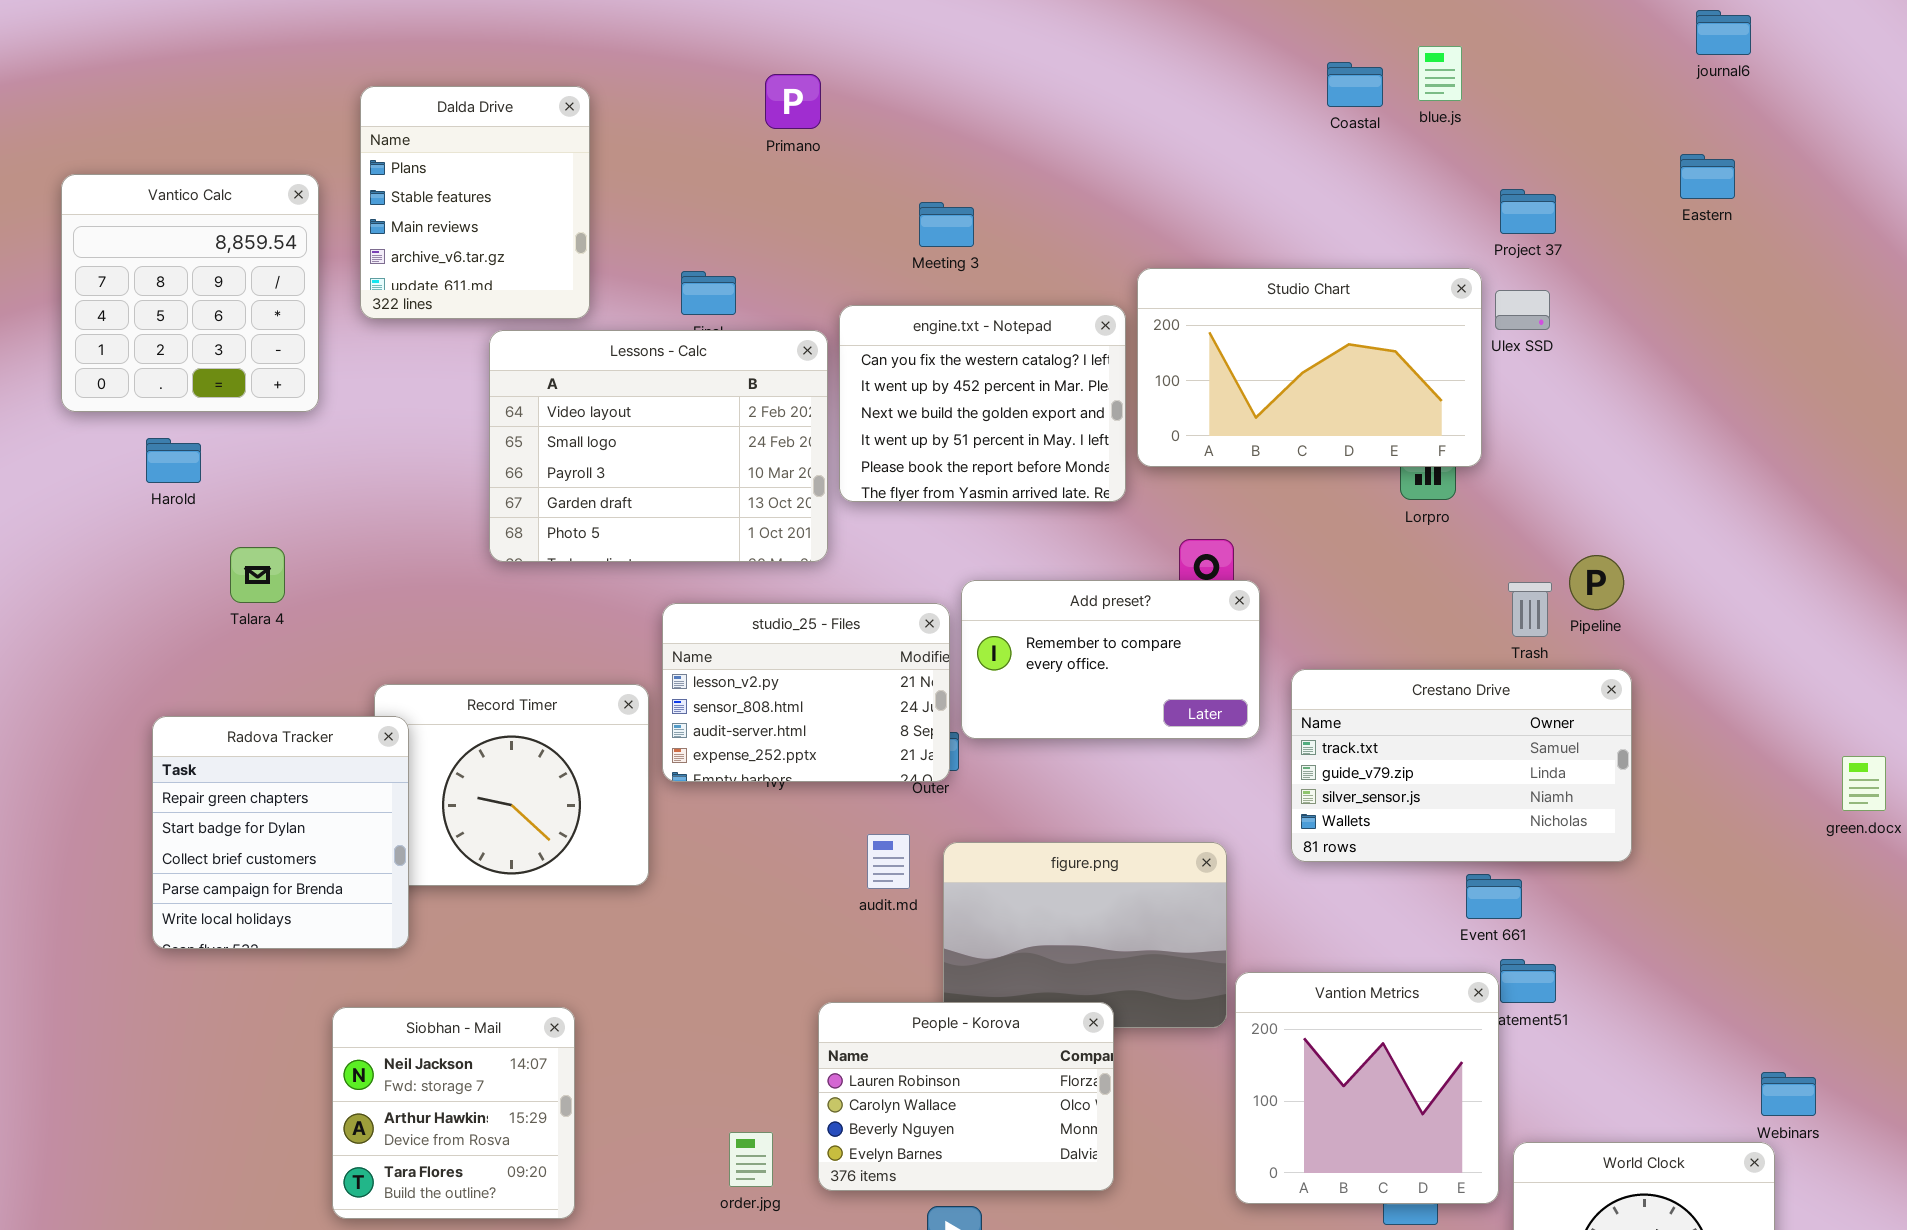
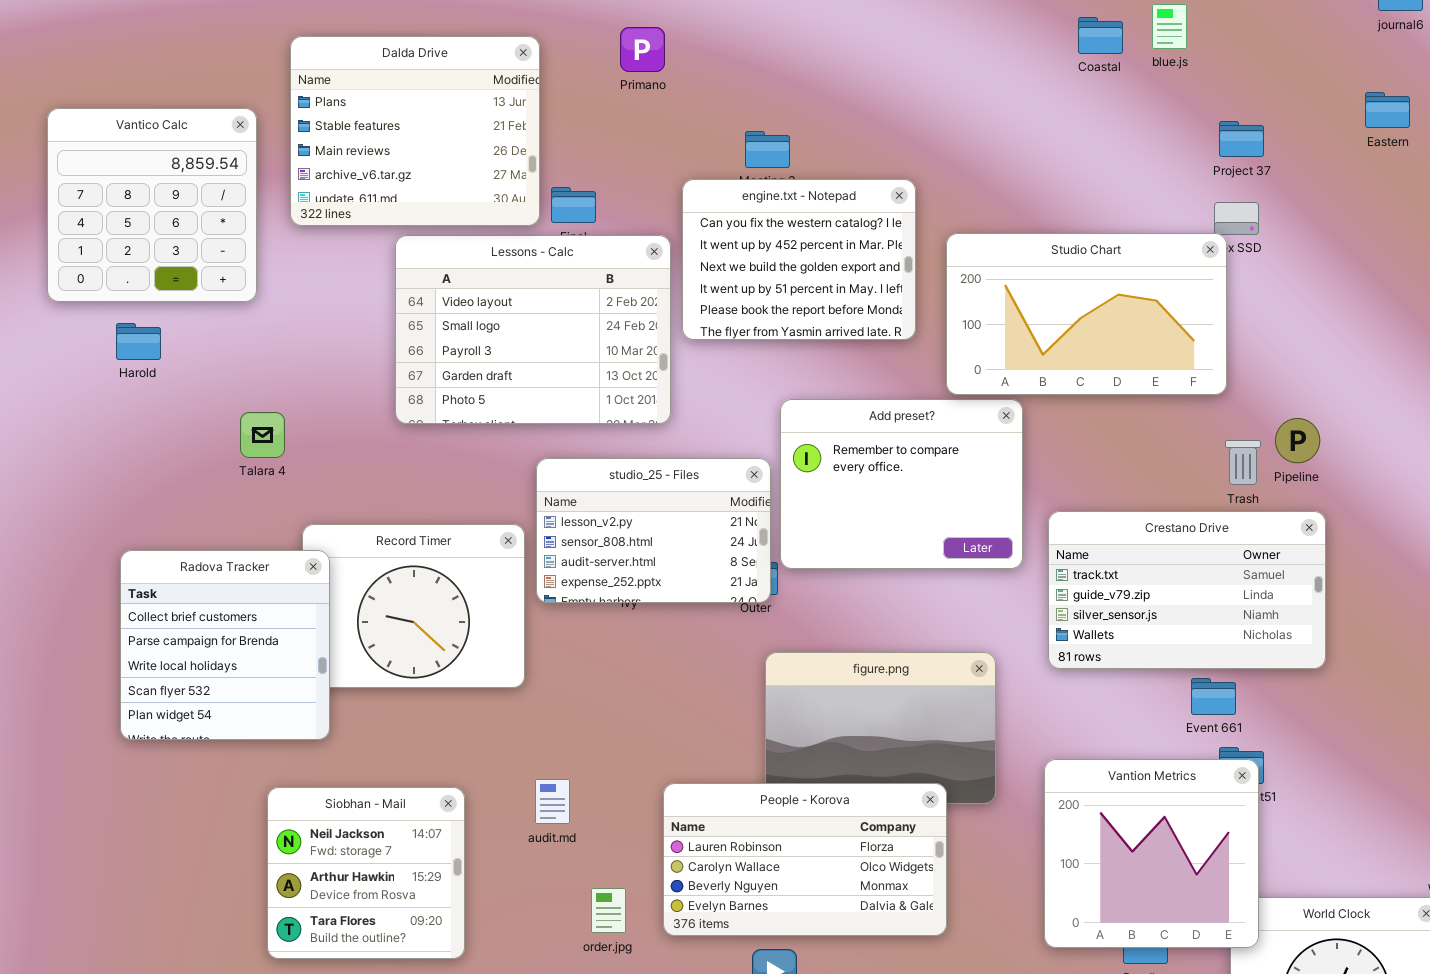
Dalda Drive: [360,86,590,319] -> [290,36,540,226], resized
Studio Chart: [1137,268,1482,467] -> [946,233,1227,395], moved
engine.txt - Notepad: [839,305,1126,502] -> [682,179,916,340], moved
Talara 4: [230,547,285,603] -> [240,412,285,458], moved
Add preset?: [961,580,1260,739] -> [780,399,1023,569], resized
Radova Tracker: [152,716,409,949] -> [120,550,330,740], scrolled down 2 rows
audit.md: [867,834,910,889] -> [535,779,570,824], moved
Vantion Metrics: [1235,972,1499,1204] -> [1044,759,1259,948], moved
People - Korova: [818,1002,1114,1191] -> [663,783,947,936], resized

